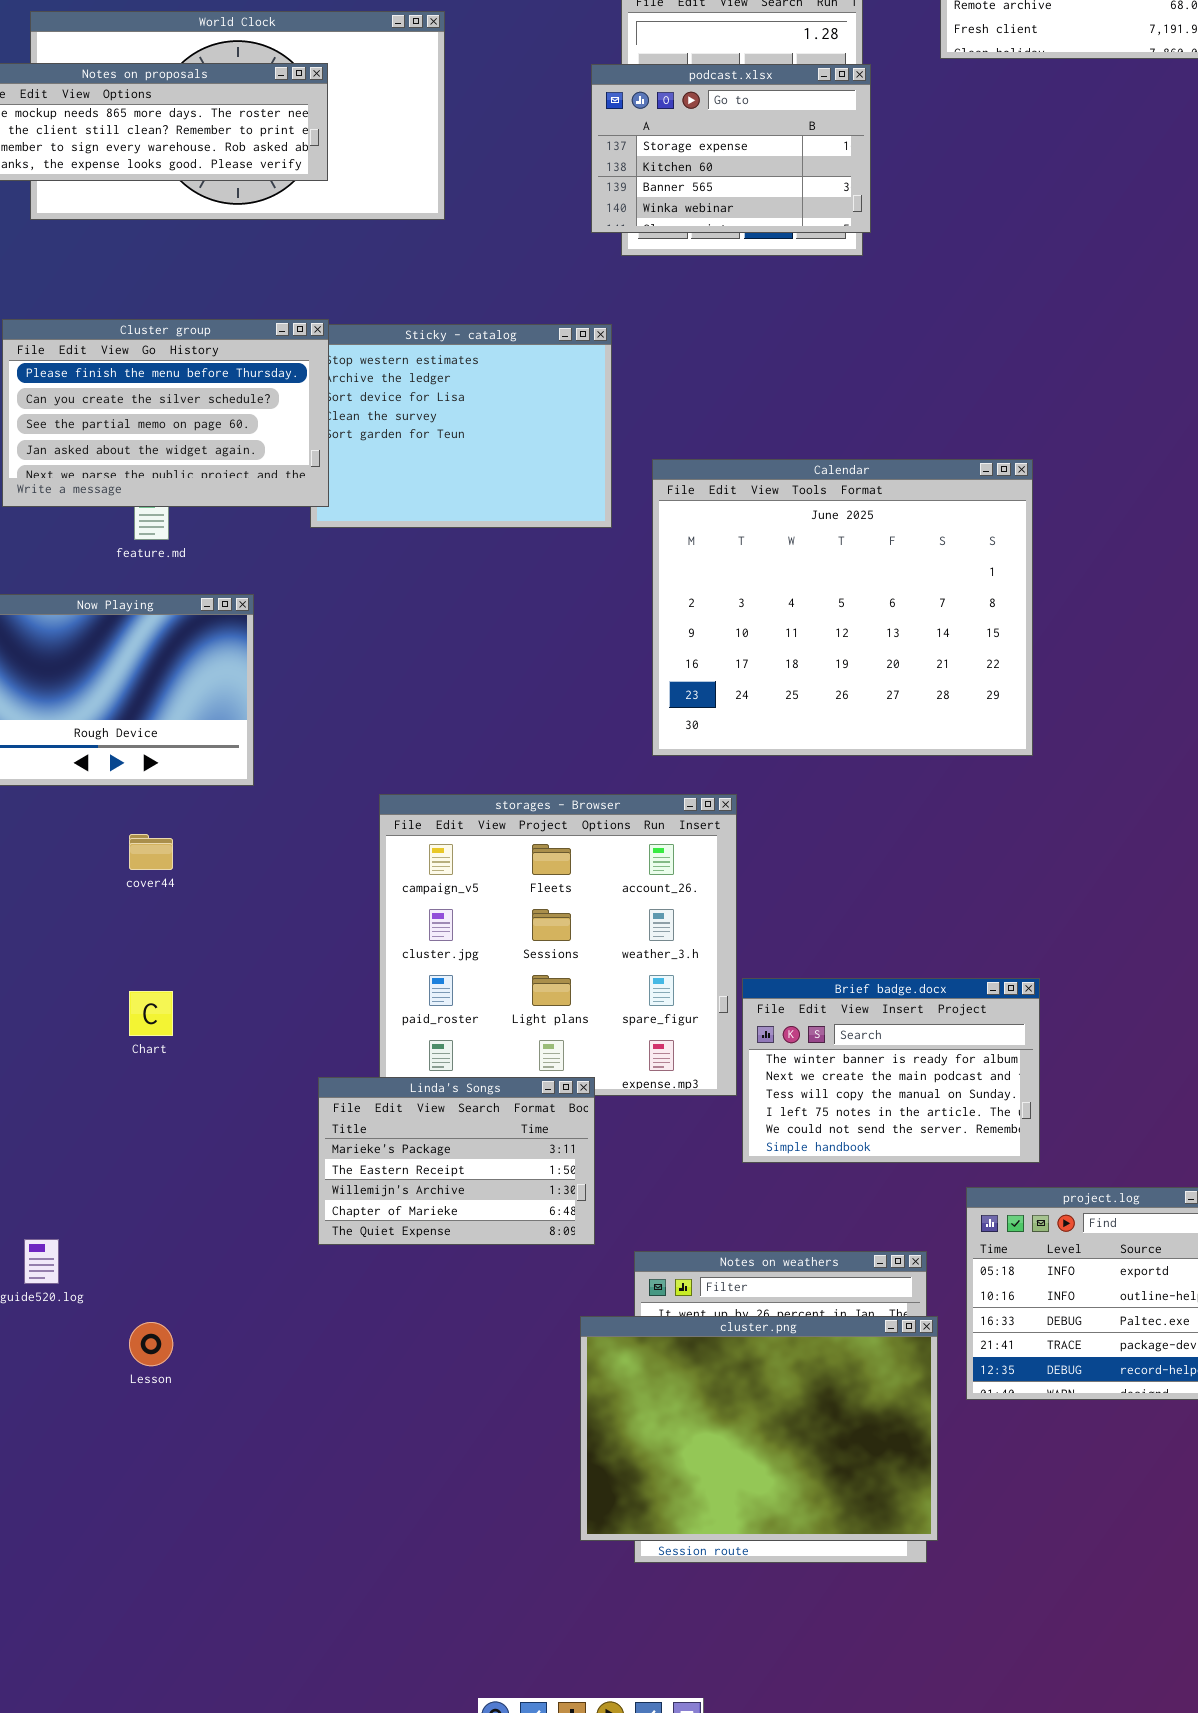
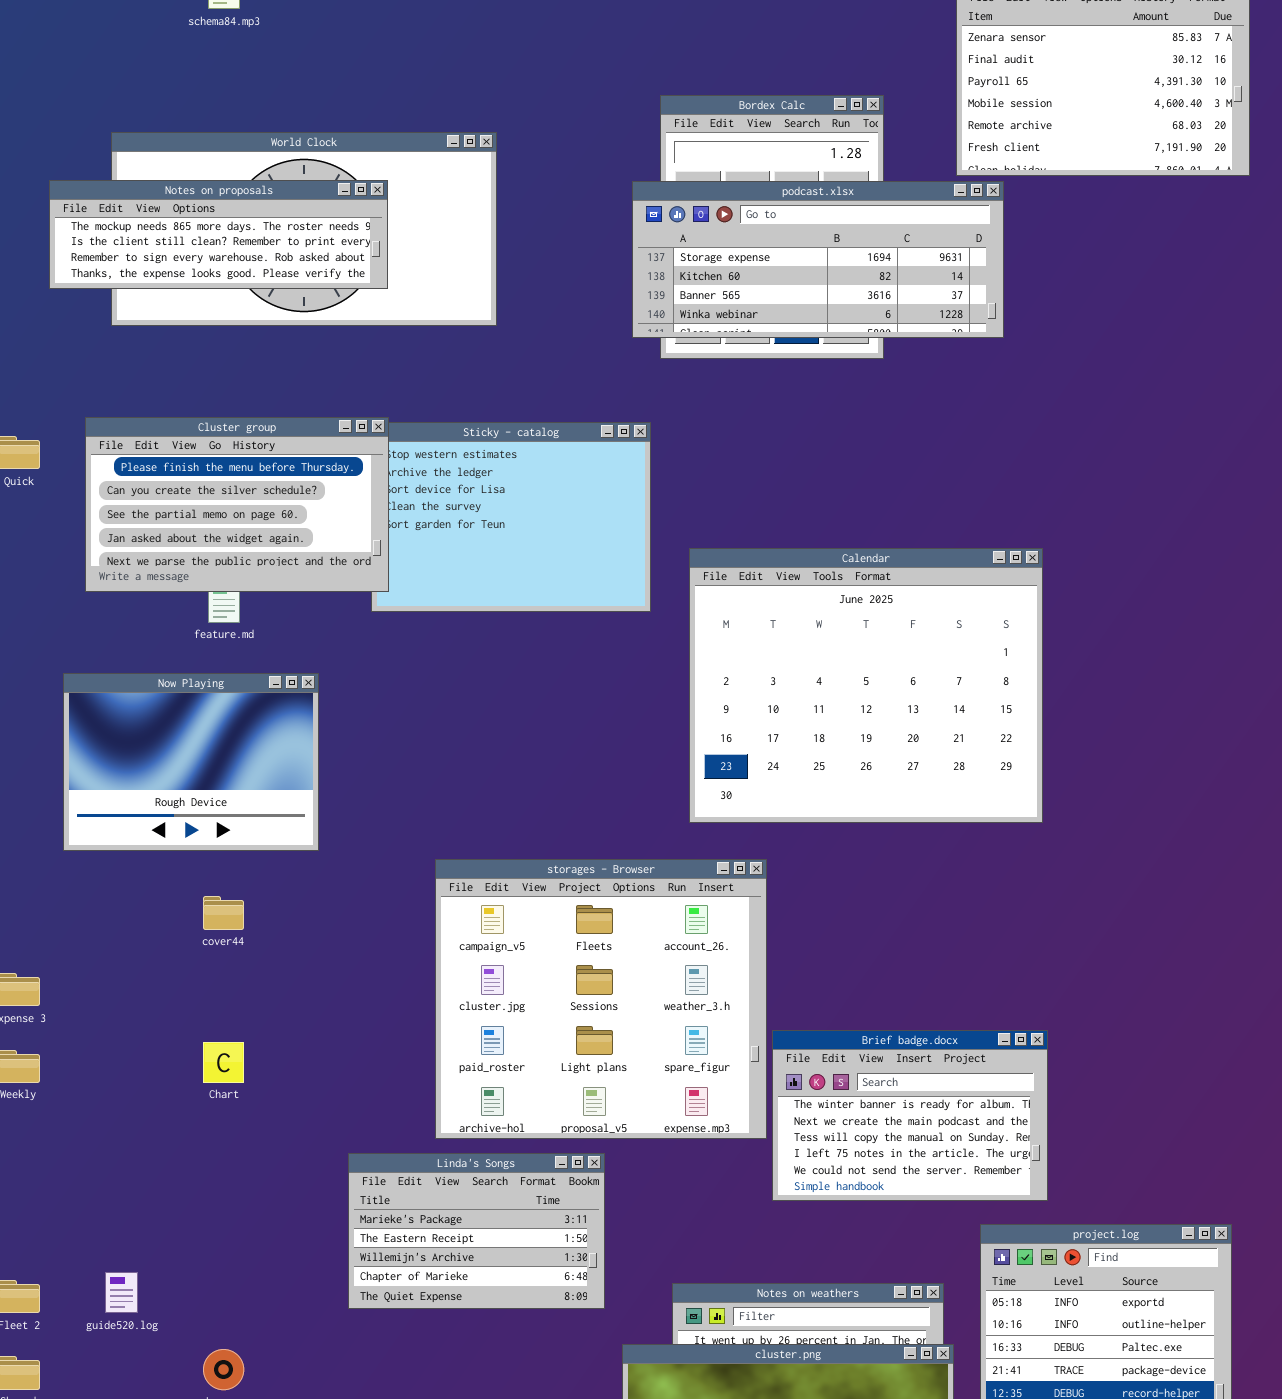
podcast.xlsx: [591,64,871,233] -> [632,181,1004,338], resized
Linda's Songs: [318,1077,595,1245] -> [348,1153,605,1309], moved

